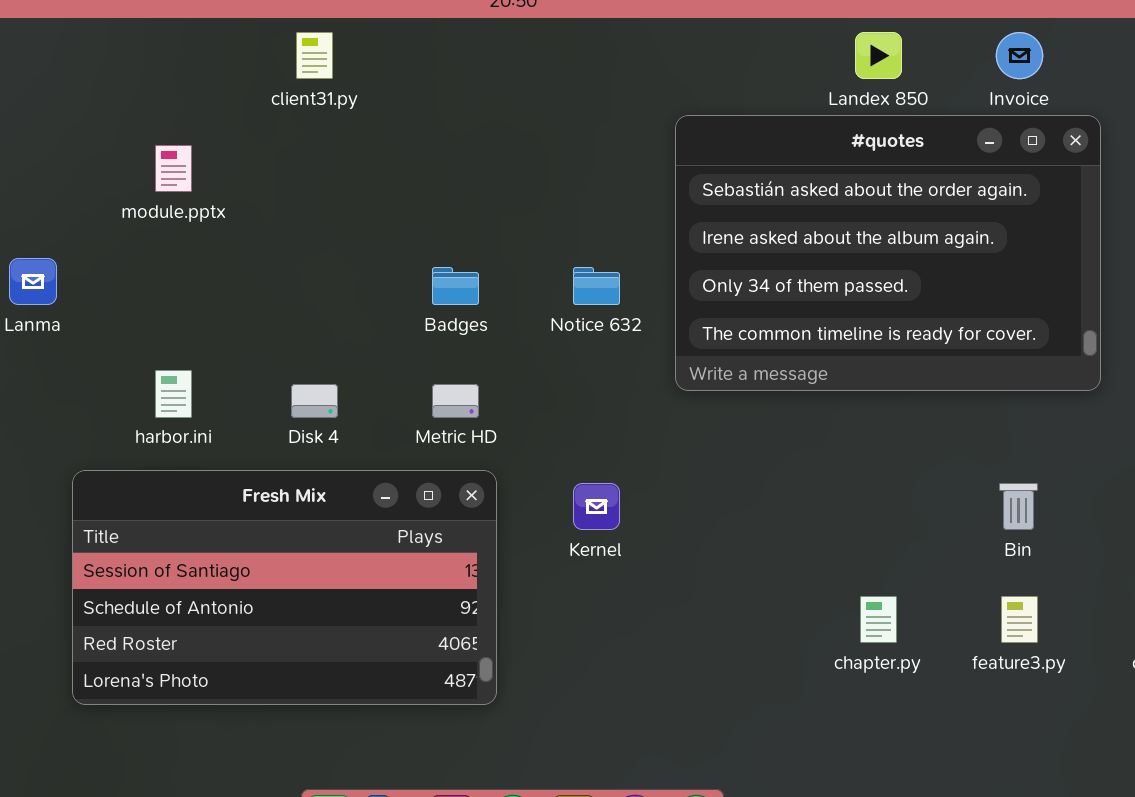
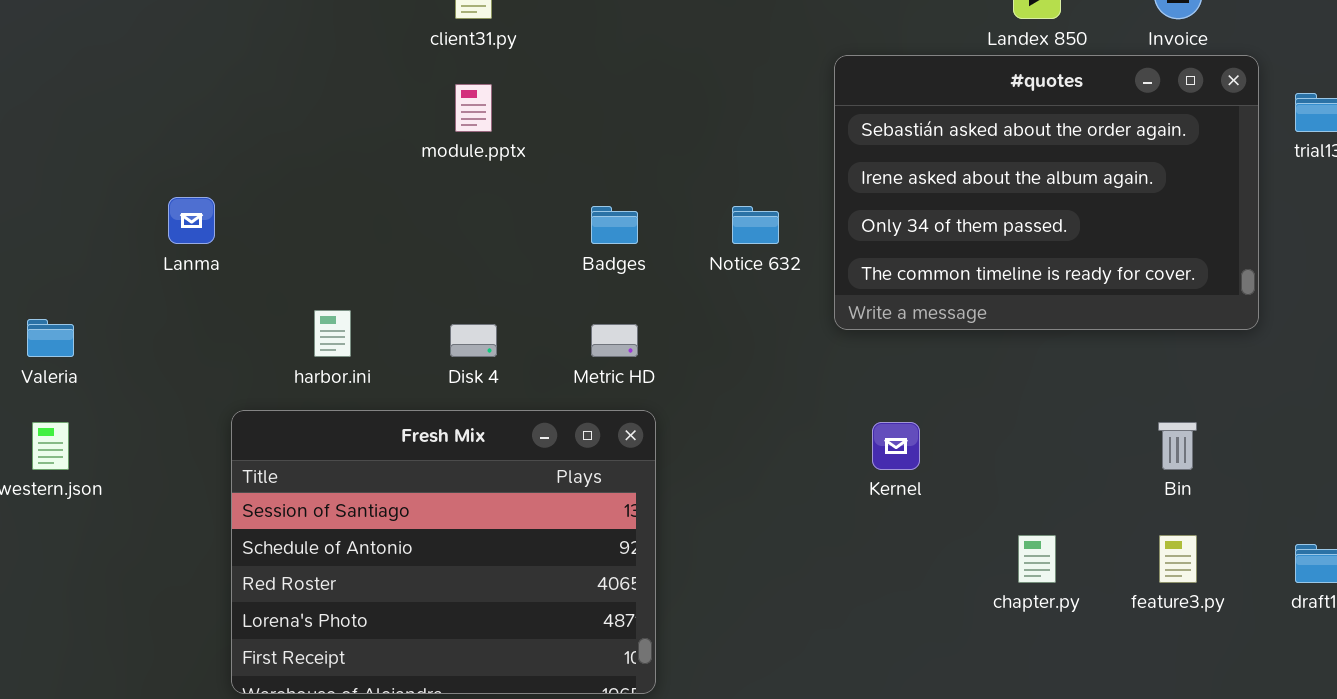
module.pptx: [155,145,192,192] -> [455,84,492,132], moved
Fresh Mix: [72,470,497,705] -> [231,410,656,694], resized
Kernel: [573,483,620,530] -> [872,422,920,470], moved

